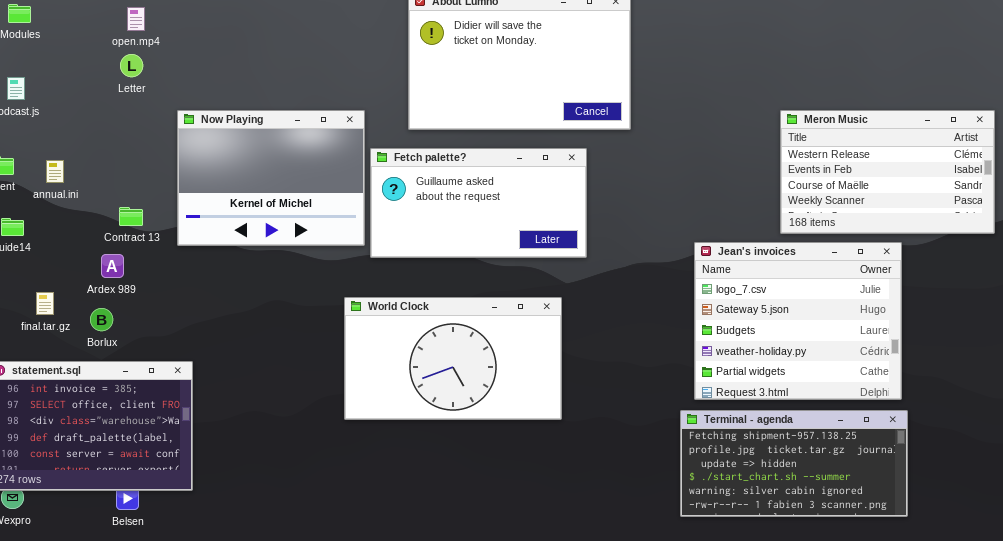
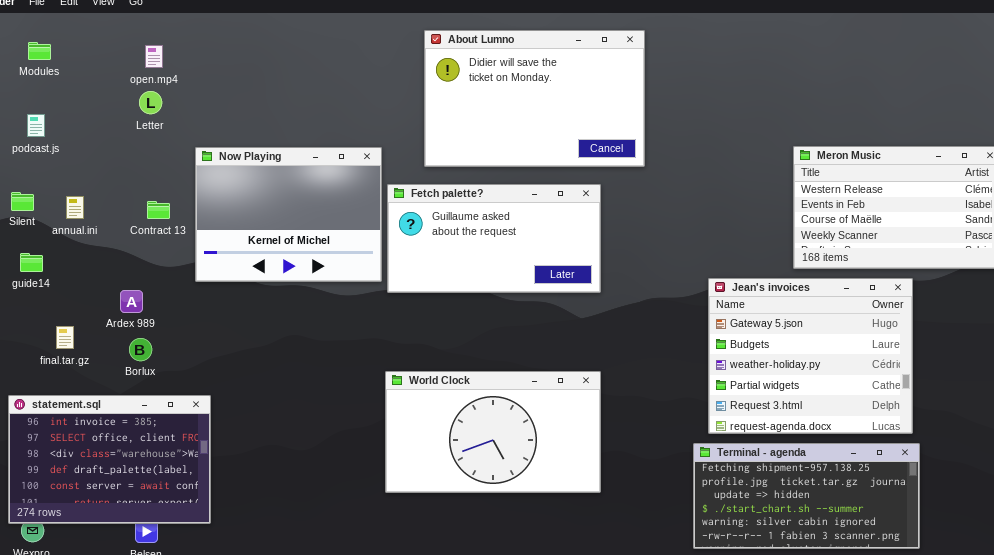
Contract 13: [119,207,143,226] -> [147,201,170,219], moved
Jean's invoices: [694,242,902,400] -> [708,278,913,434], scrolled down 1 row
World Clock: [344,297,562,420] -> [385,371,601,493], moved
Borlux: [90,308,113,331] -> [129,338,152,361], moved

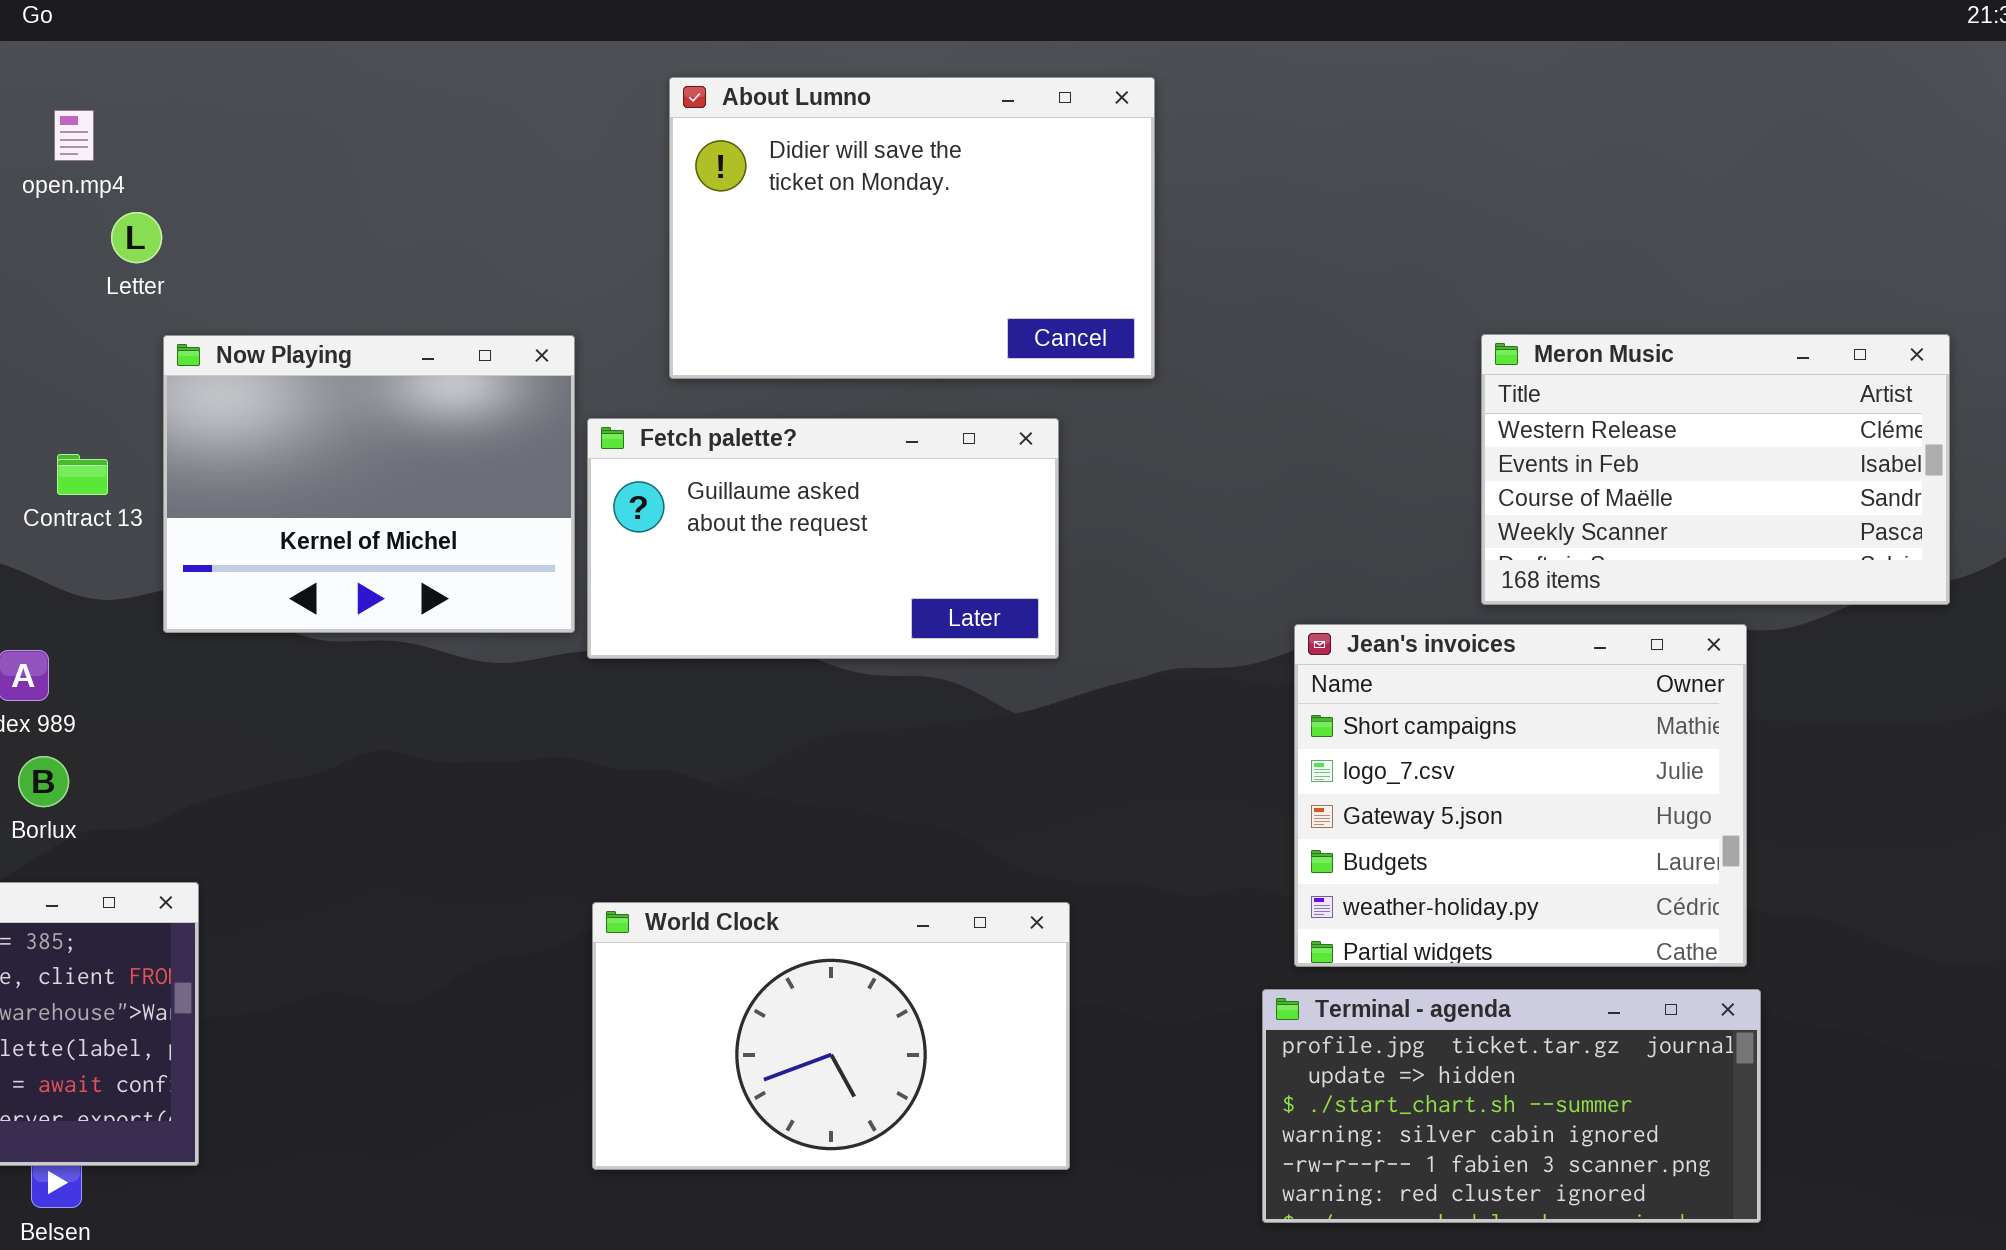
Letter: [139,91,162,114] -> [111,212,162,263], moved
Jean's invoices: [708,278,913,434] -> [1294,624,1747,967], scrolled up 2 rows
World Clock: [385,371,601,493] -> [592,902,1070,1170], moved
Terminal - agenda: [693,443,920,549] -> [1262,989,1761,1223], scrolled down 1 row

